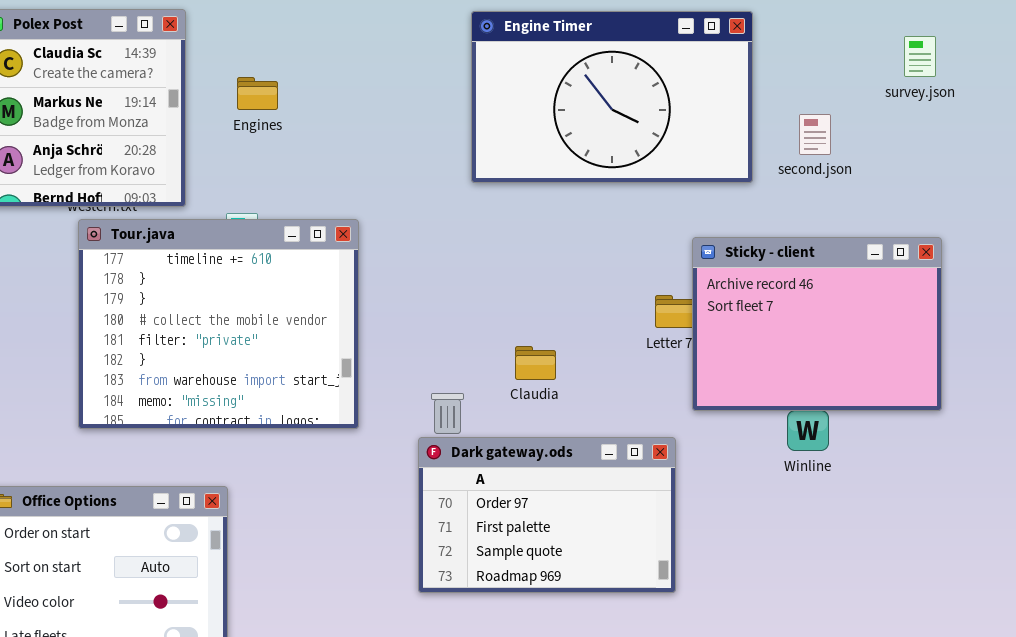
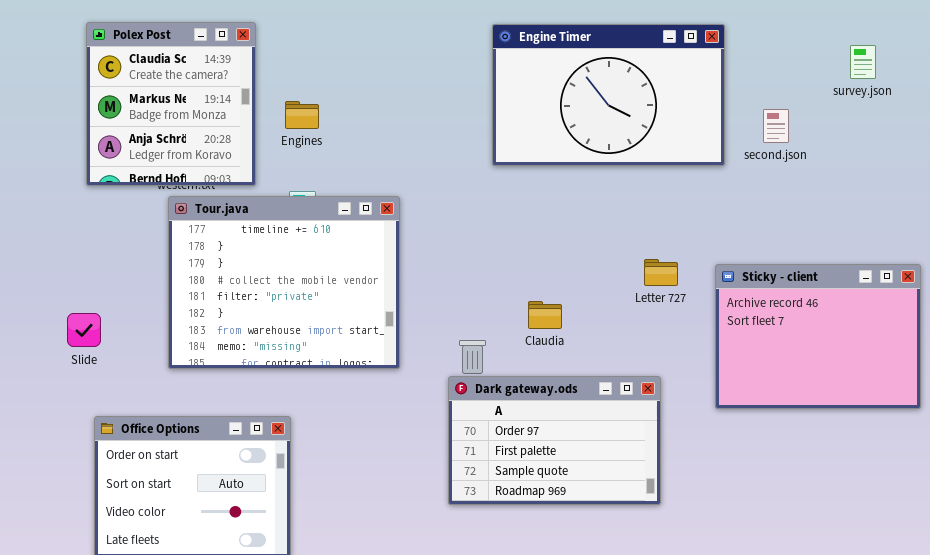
Engines: [237,77,278,110] -> [285,101,319,129], moved
Sticky - client: [692,237,942,411] -> [715,264,921,409], moved

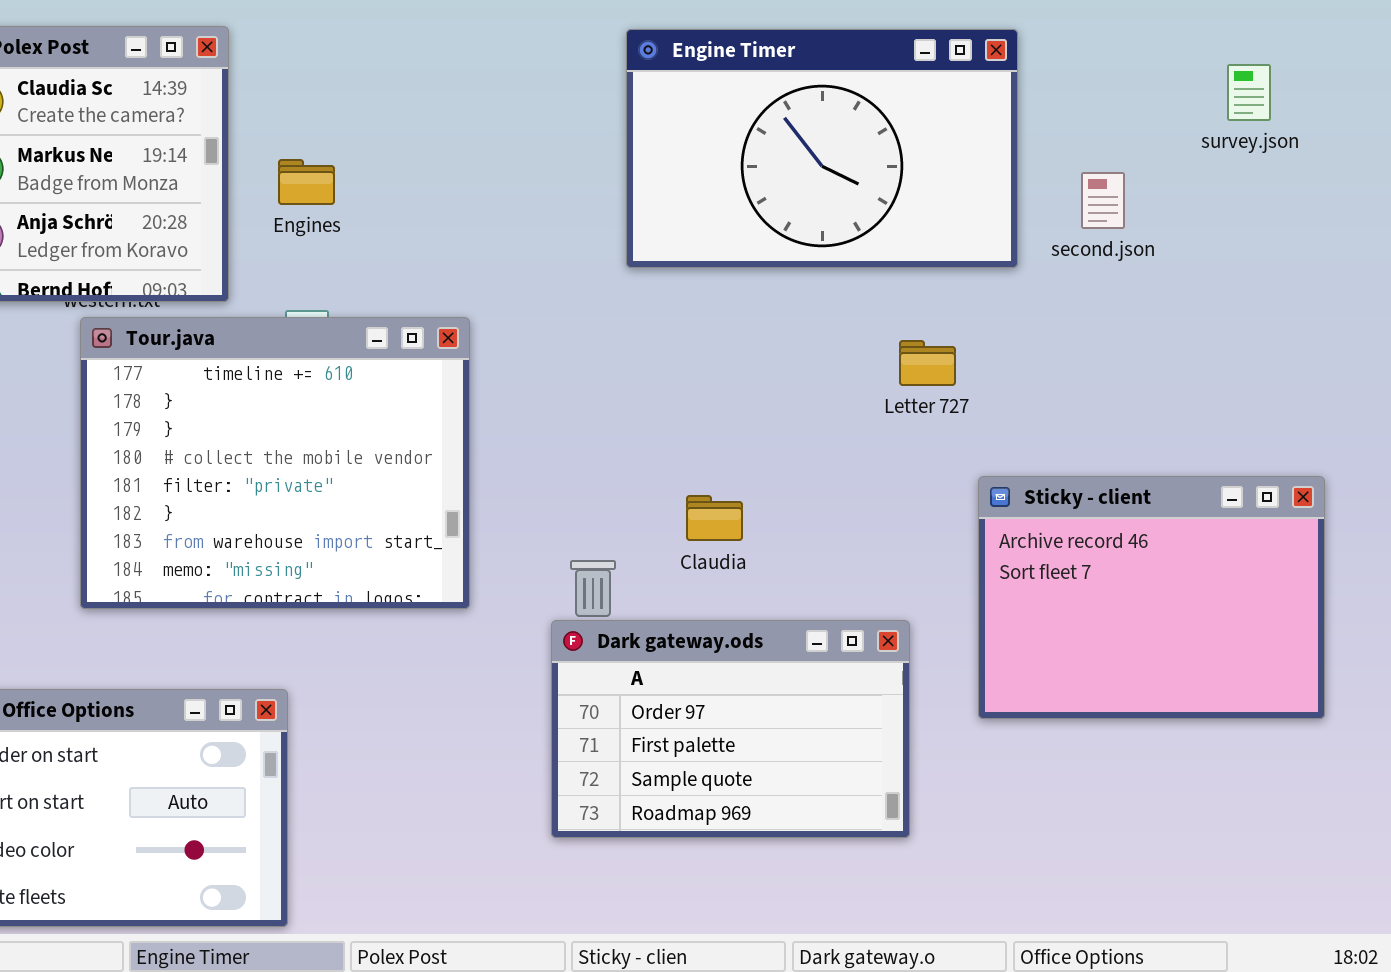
Letter 727: [644,259,678,286] -> [899,340,956,386], moved
Sticky - client: [715,264,921,409] -> [978,476,1325,719], moved

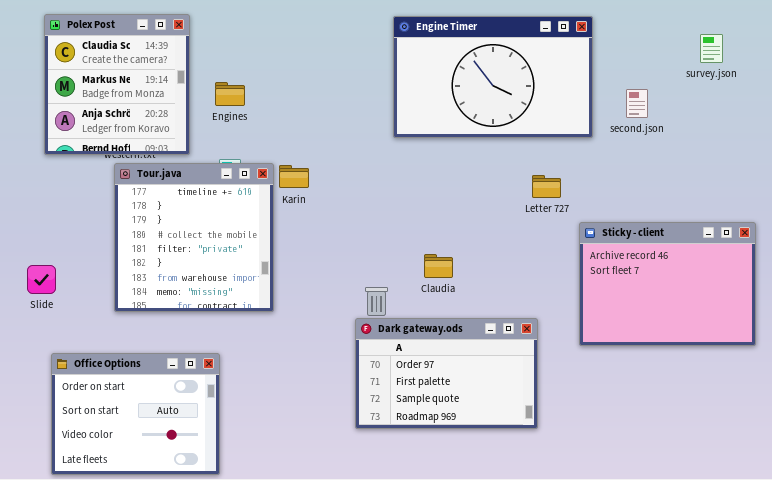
Tour.java: [80,317,470,609] -> [114,163,274,312], resized
Sticky - client: [978,476,1325,719] -> [579,222,756,346], moved

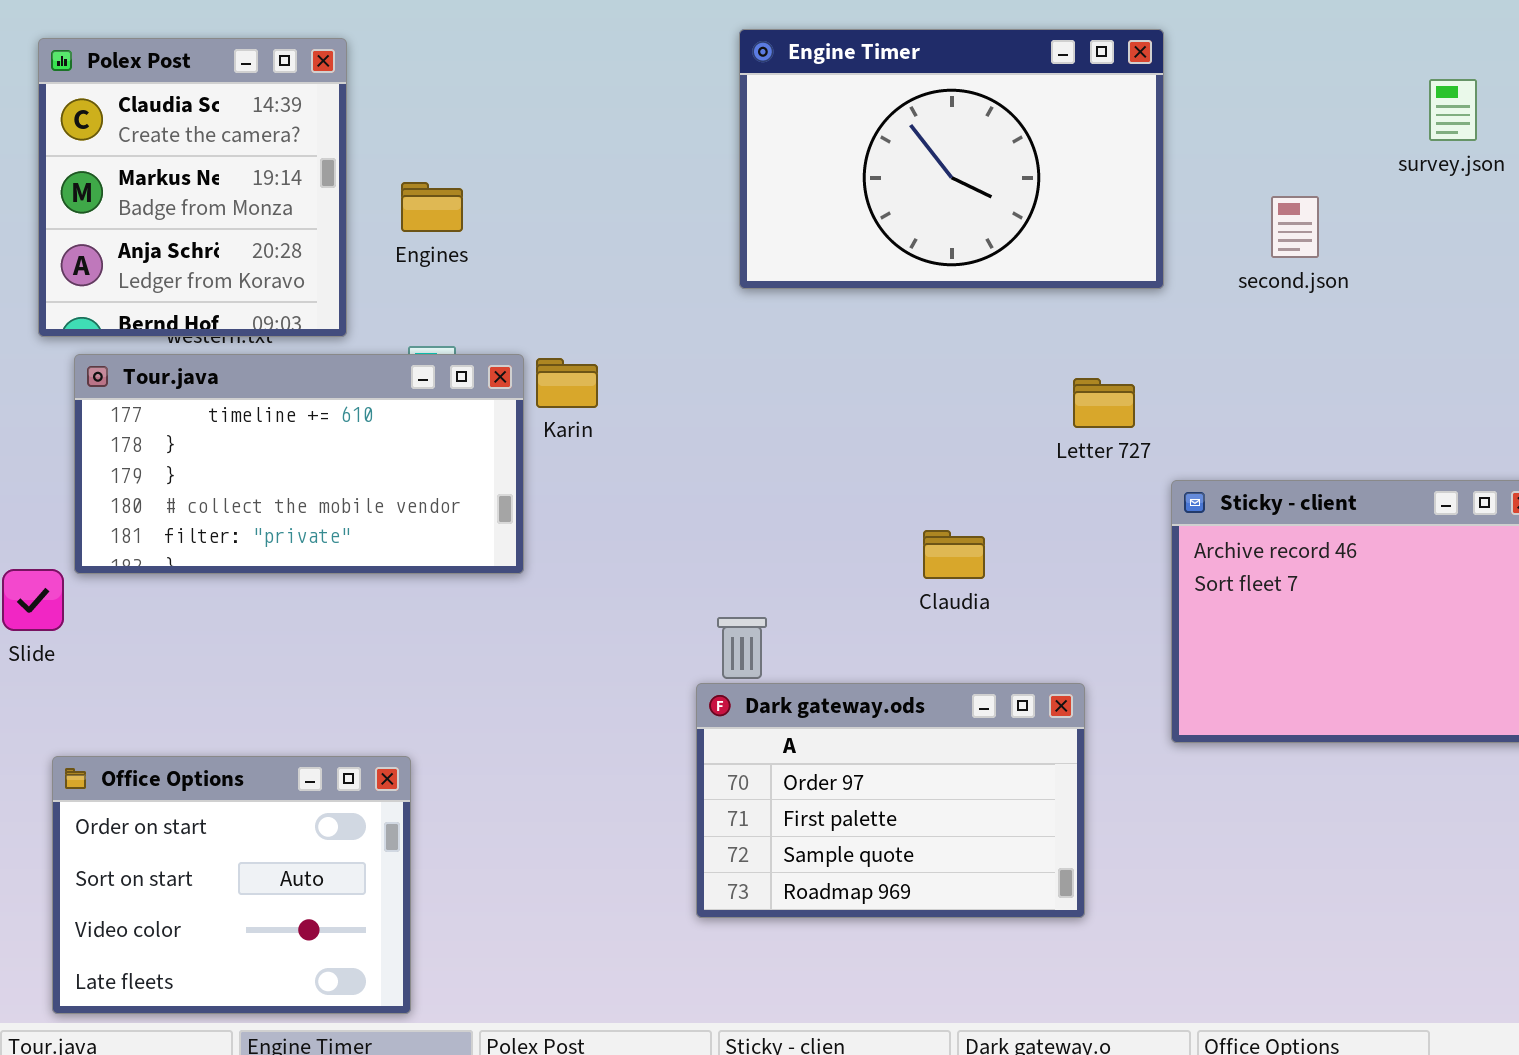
Engine Timer: [393,16,593,138] -> [739,29,1164,289], moved
Tour.java: [114,163,274,312] -> [74,354,524,574], resized
Claudia: [424,254,453,278] -> [923,530,985,579], moved

